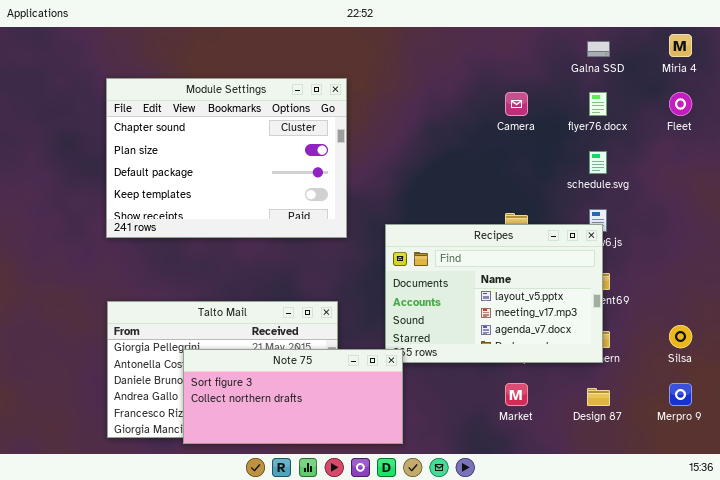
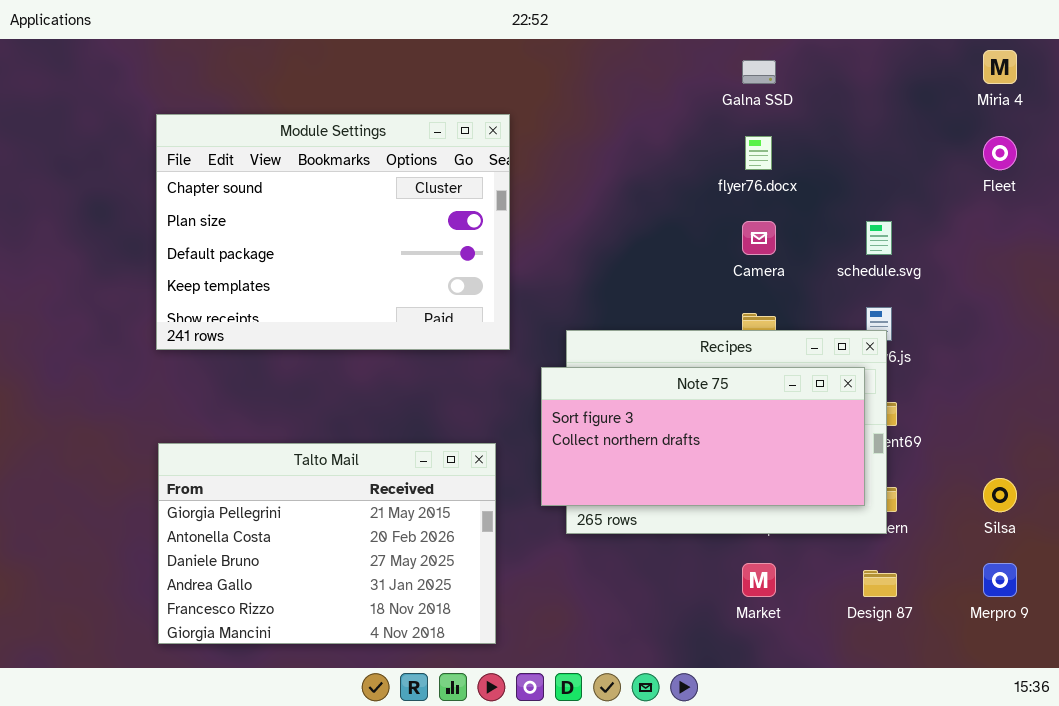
Galna SSD: [587,41,610,57] -> [742,60,776,84], moved
Camera: [505,92,528,116] -> [742,221,776,255], moved
flyer76.docx: [589,92,607,116] -> [745,136,772,170], moved
Note 75: [183,349,403,444] -> [541,367,865,506], moved

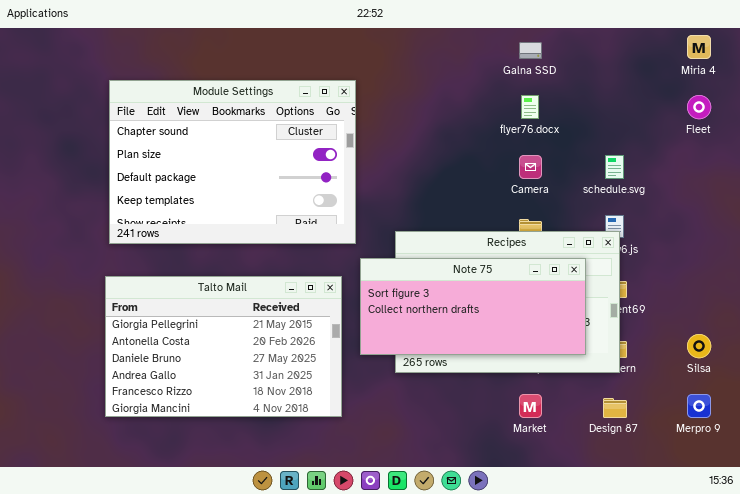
Note 75: [541,367,865,506] -> [360,258,586,355], moved
Talto Mail: [158,443,496,644] -> [105,276,342,417], moved

